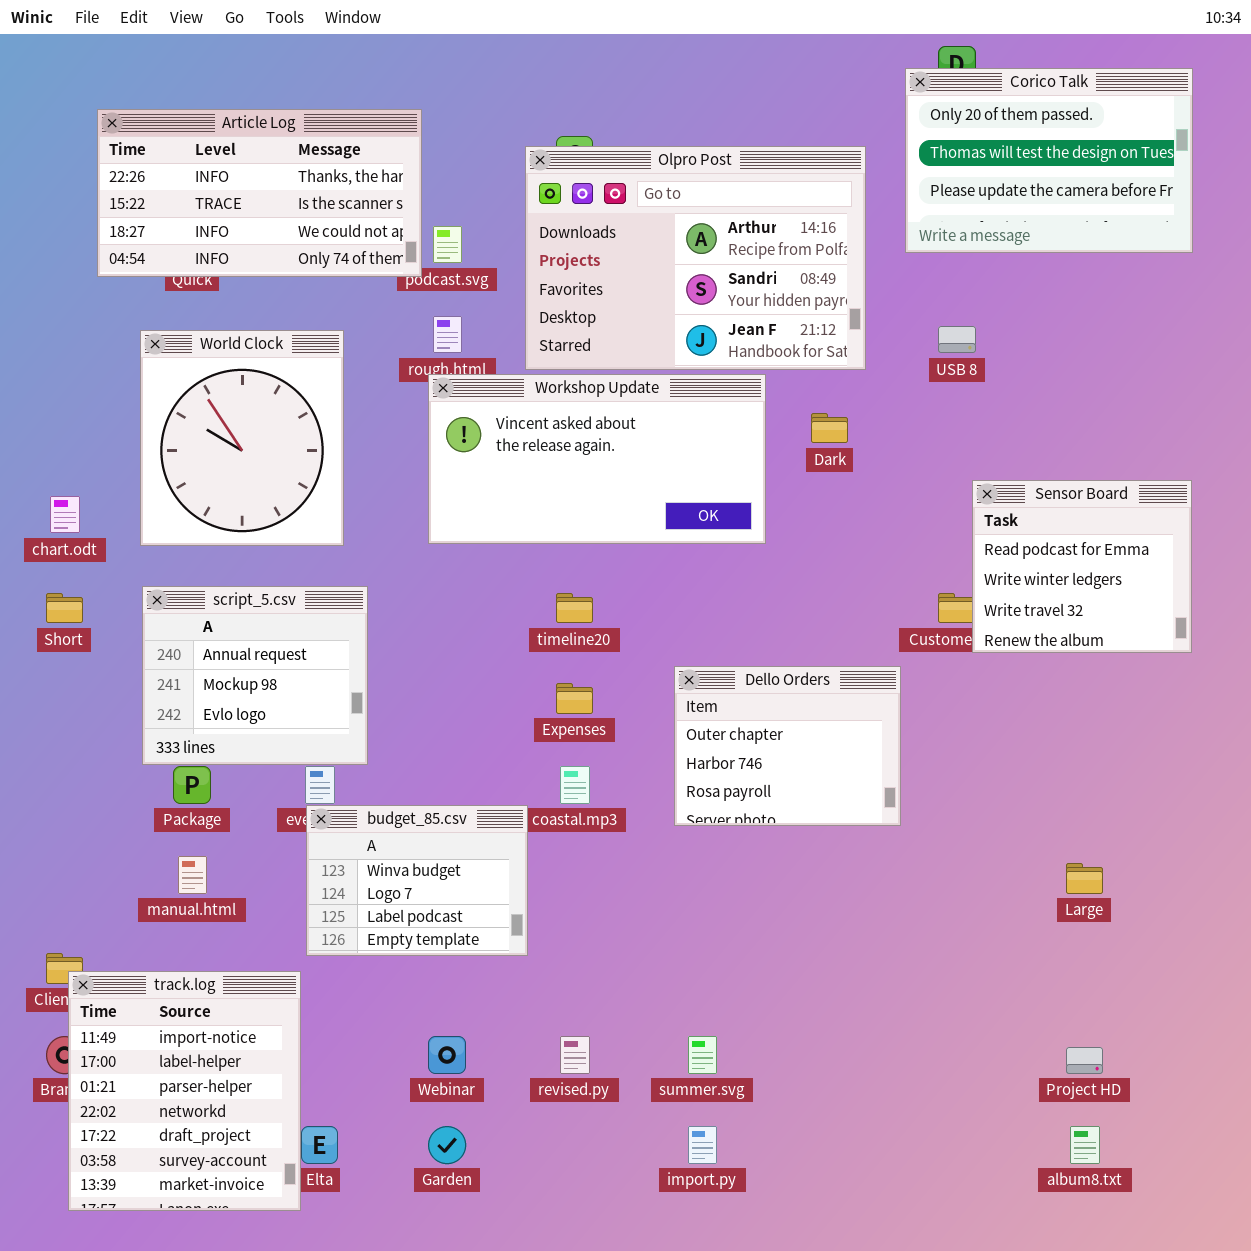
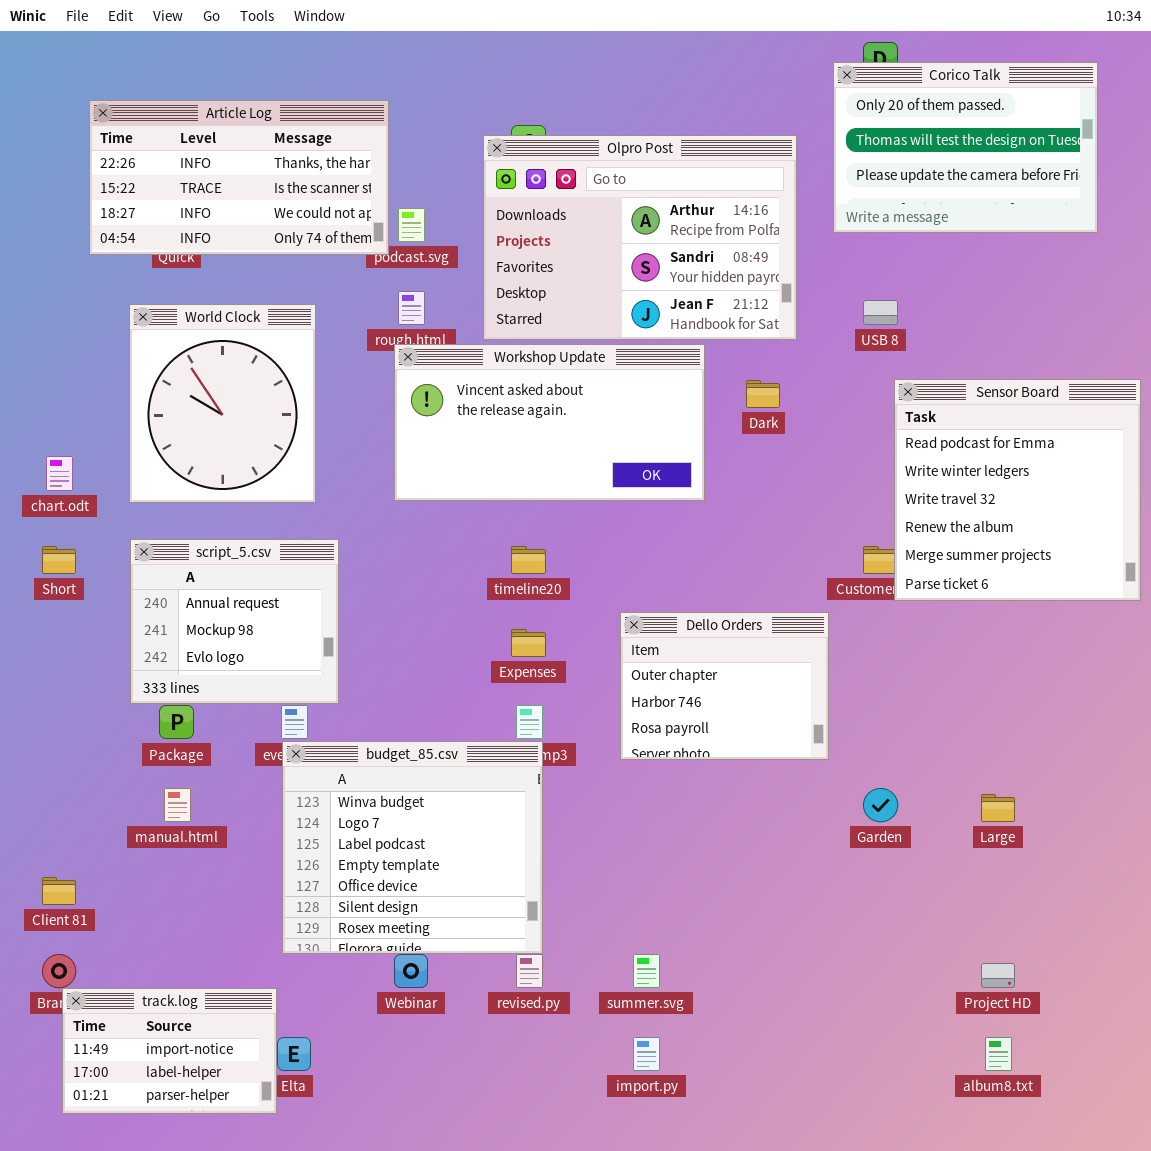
Sensor Board: [972,480,1192,653] -> [894,379,1141,601], resized
budget_85.csv: [306,805,528,956] -> [282,741,543,954], resized
track.log: [68,971,301,1211] -> [62,988,277,1114], resized
Garden: [428,1126,466,1164] -> [863,788,898,822], moved

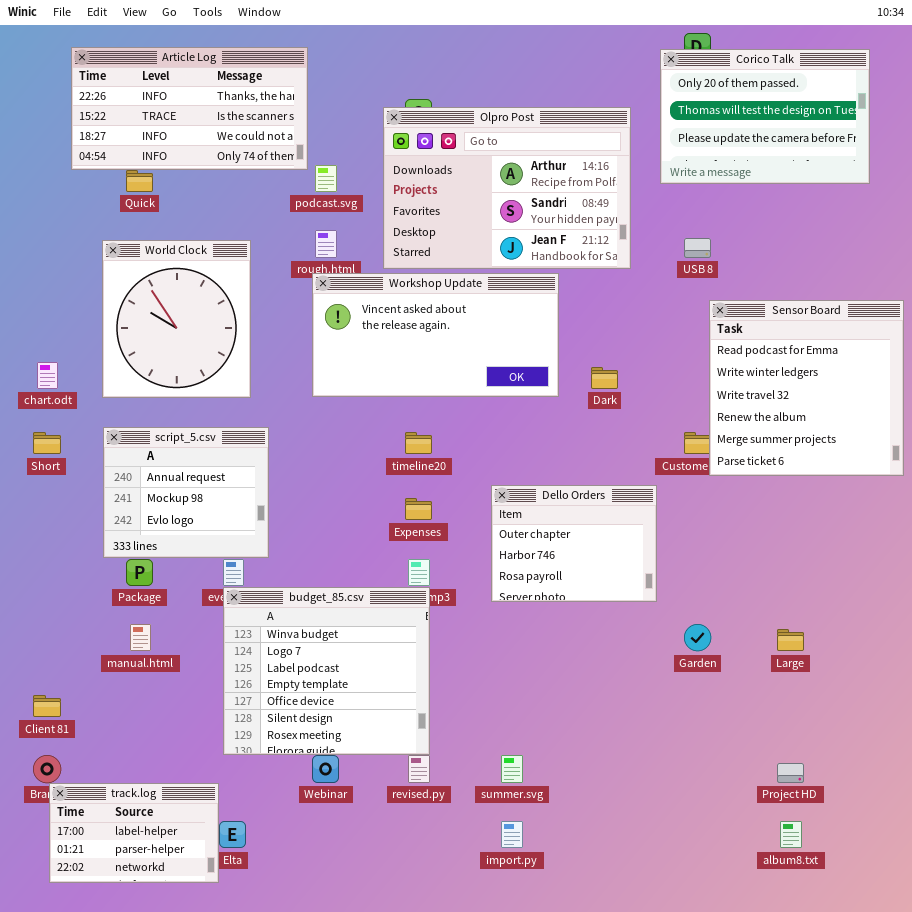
Article Log: [89,100,389,255] -> [71,47,308,170], moved
Dark: [746,380,780,408] -> [591,367,618,389], moved
track.log: [62,988,277,1114] -> [49,783,219,883], scrolled down 1 row

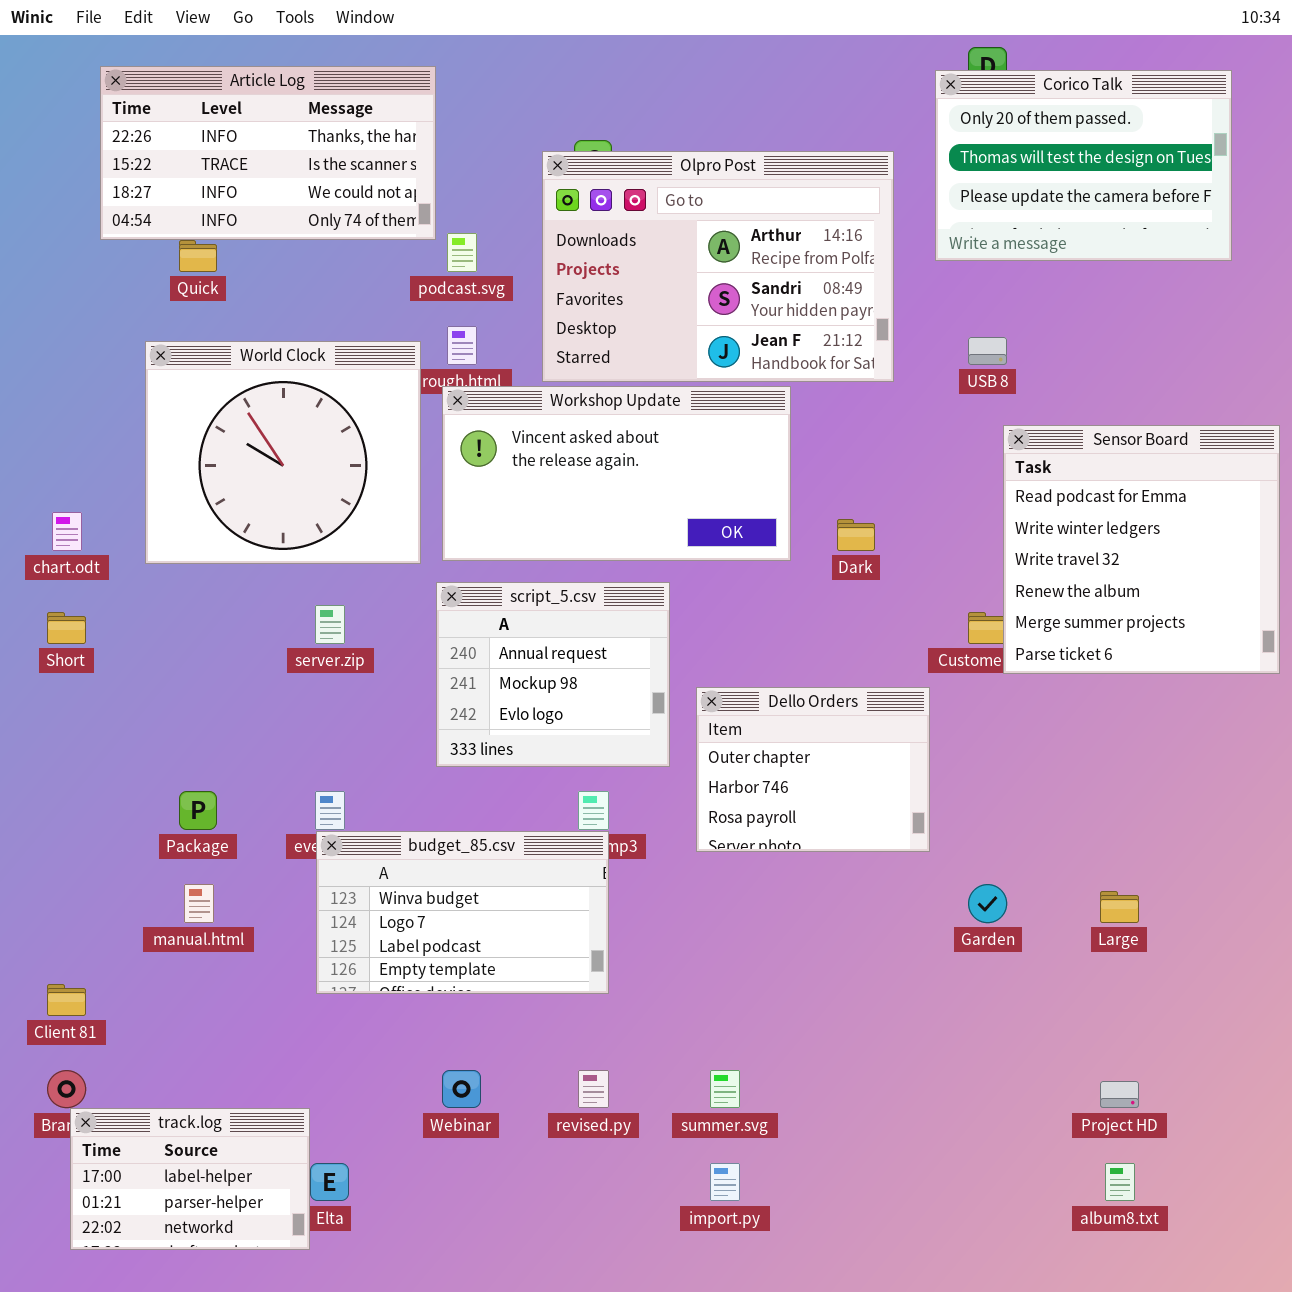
World Clock: [102,240,251,398] -> [145,341,421,564], resized
script_5.csv: [103,427,269,558] -> [436,582,670,767], moved
budget_85.csv: [223,587,430,755] -> [316,831,609,994], resized

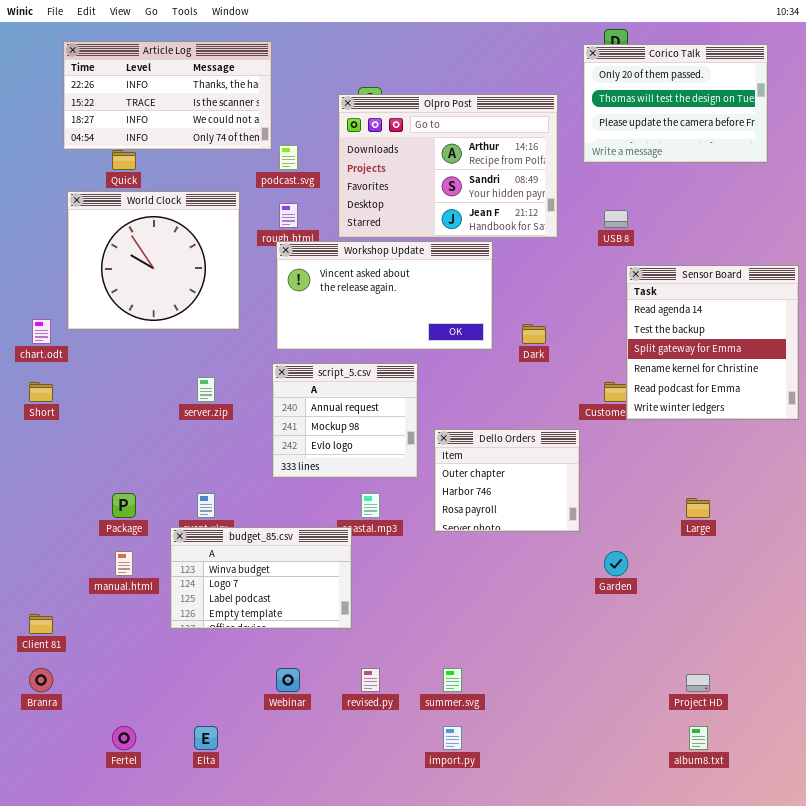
World Clock: [145,341,421,564] -> [67,191,240,330], moved
Sensor Board: [1003,425,1280,674] -> [626,265,799,420], scrolled up 4 rows
budget_85.csv: [316,831,609,994] -> [170,527,352,629], moved
Large: [1100,891,1139,923] -> [686,498,710,518], moved
track.log: [70,1108,310,1250] -> none, closed

